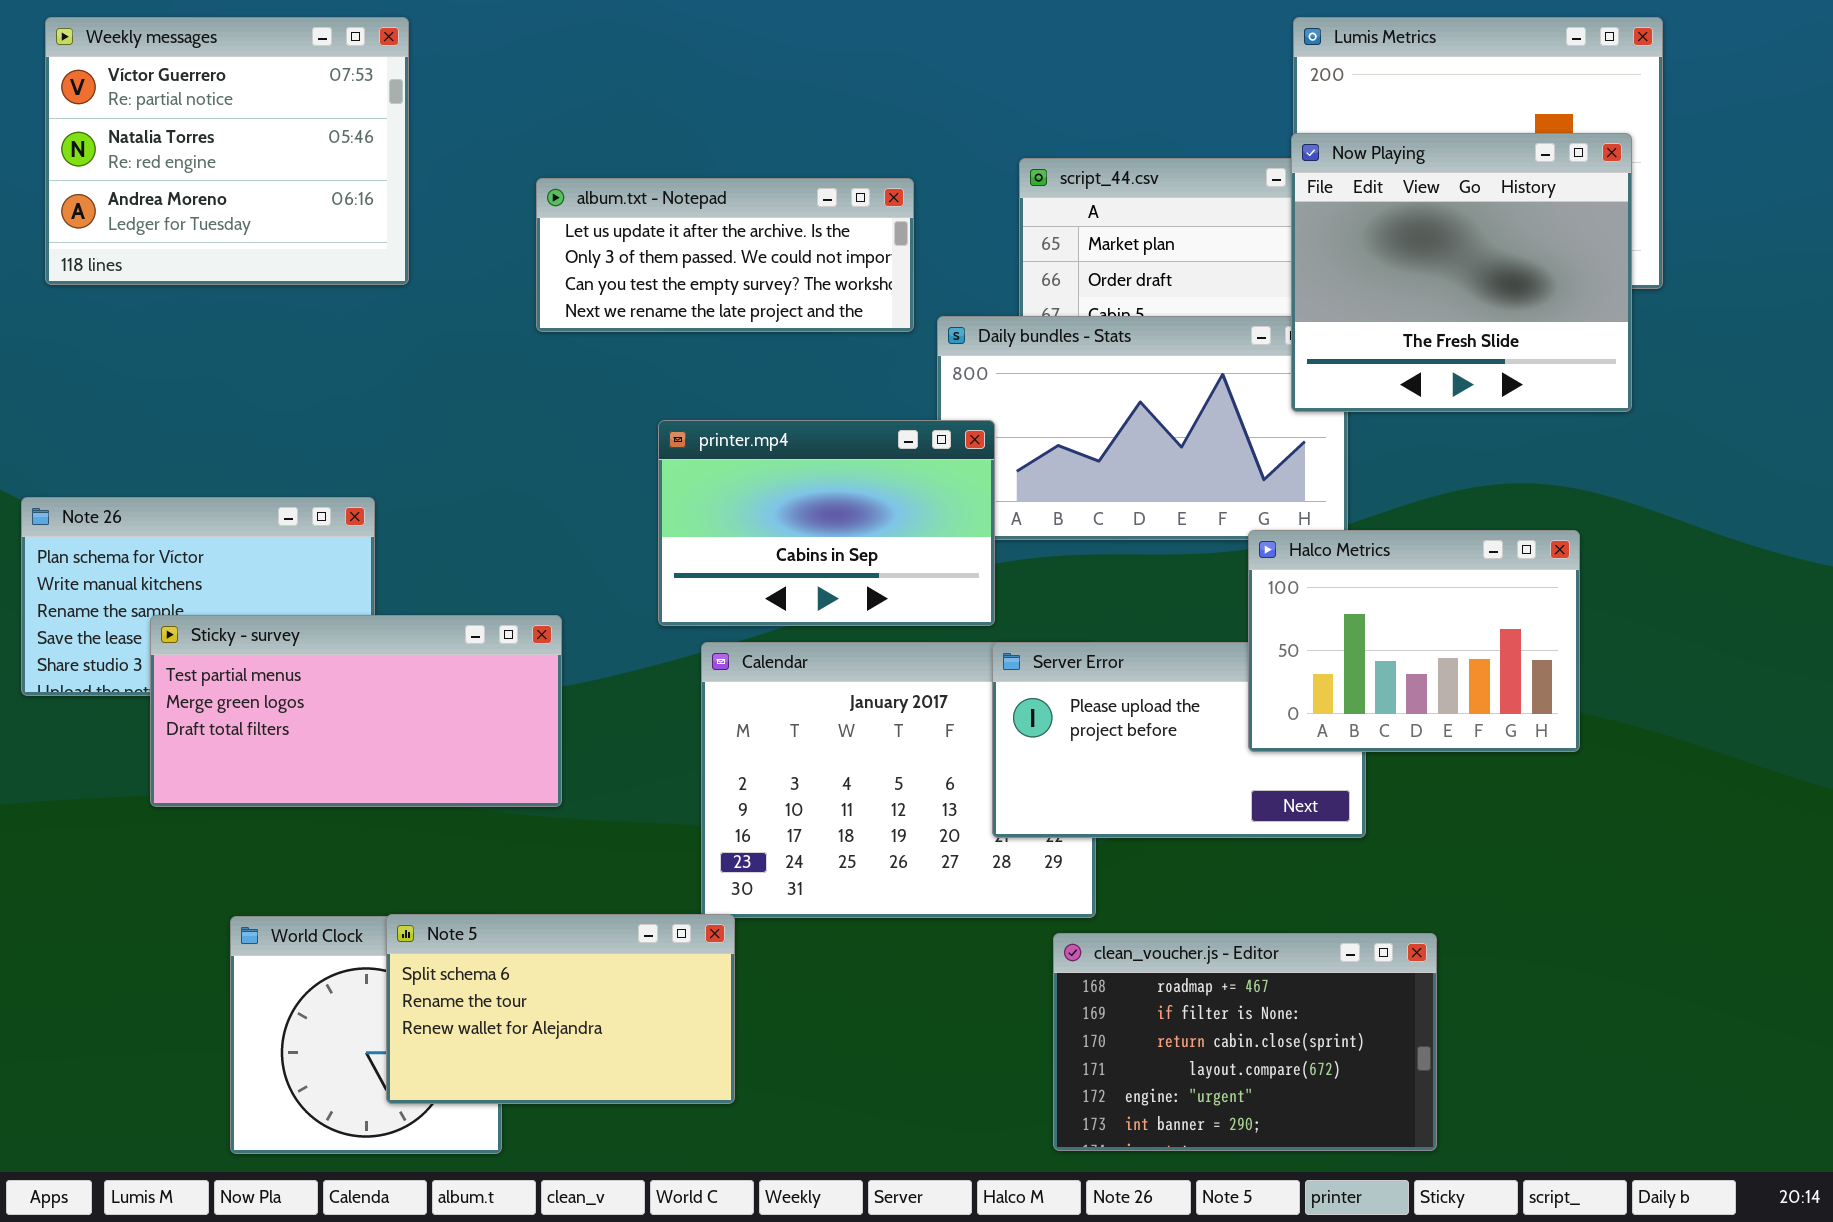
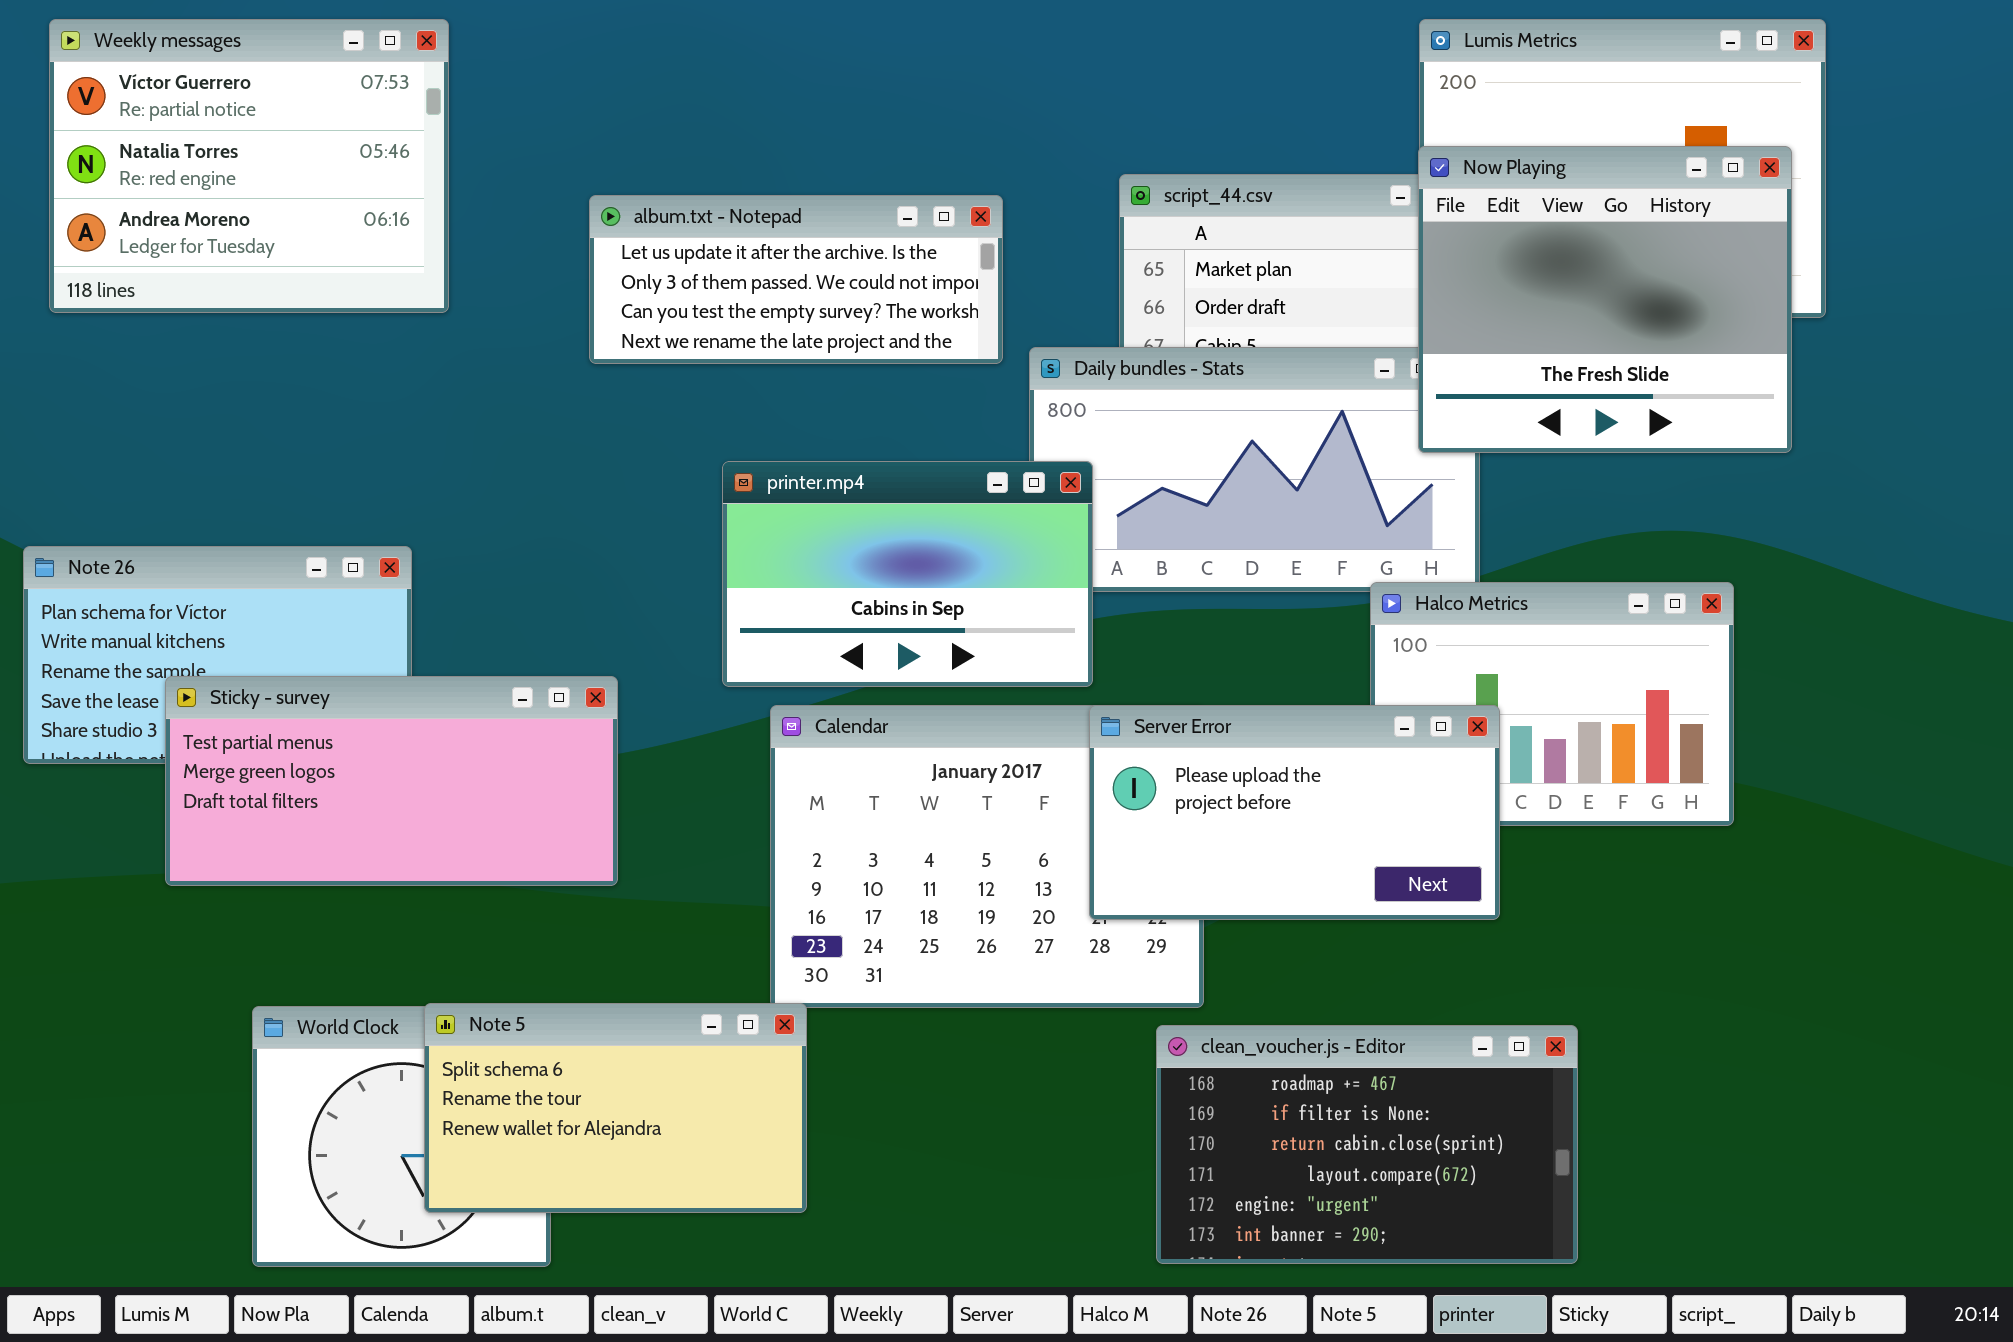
Server Error: [992,642,1366,838] -> [1089,705,1500,920], raised

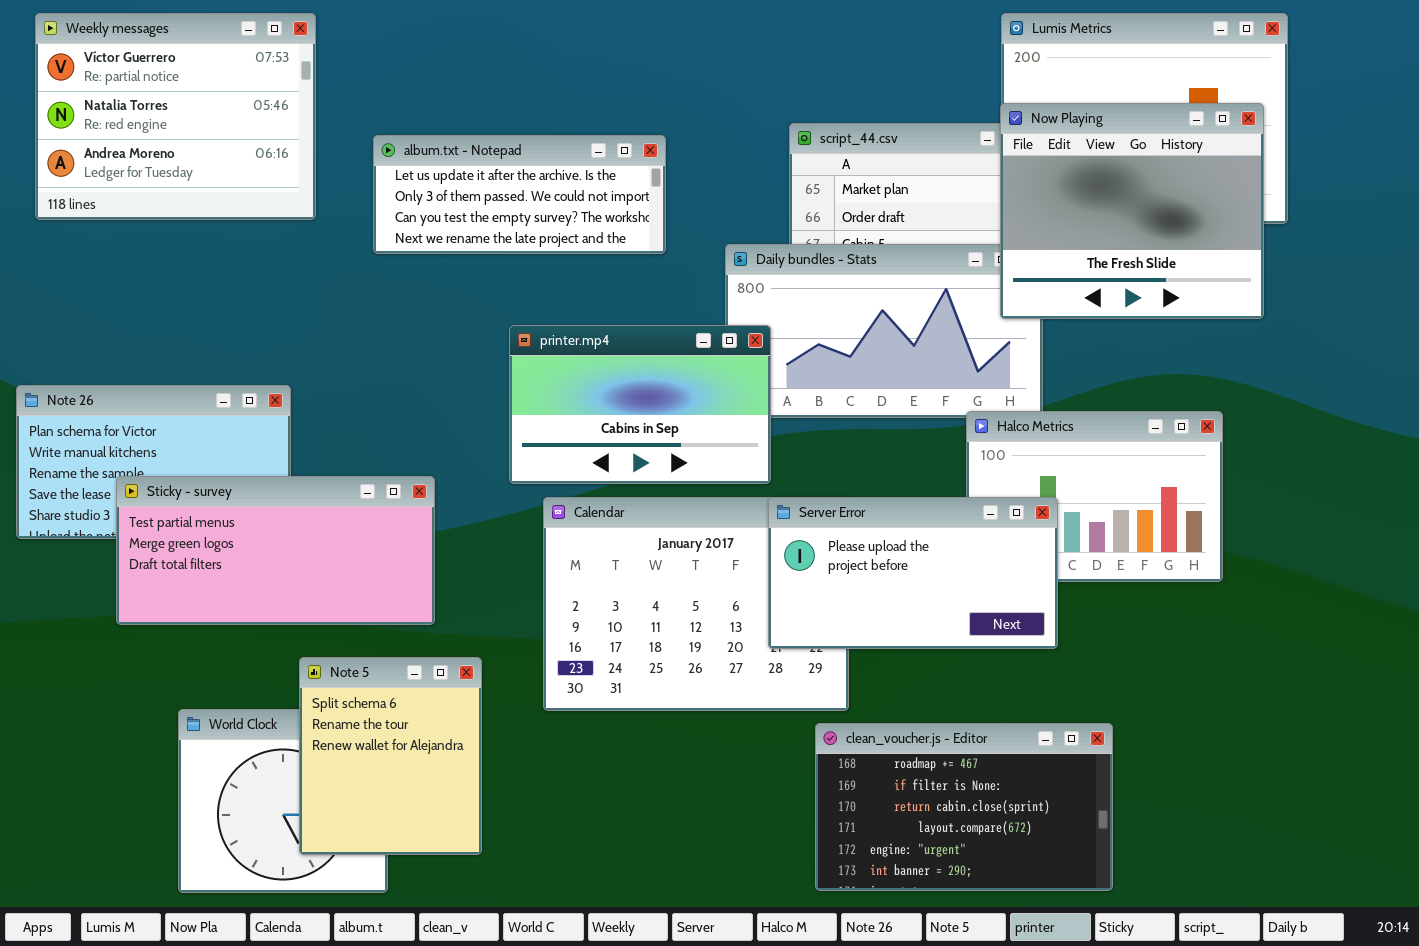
album.txt - Notepad: [589,195,1003,364] -> [373,135,666,254], moved
Note 5: [424,1003,807,1213] -> [299,657,482,855], resized

